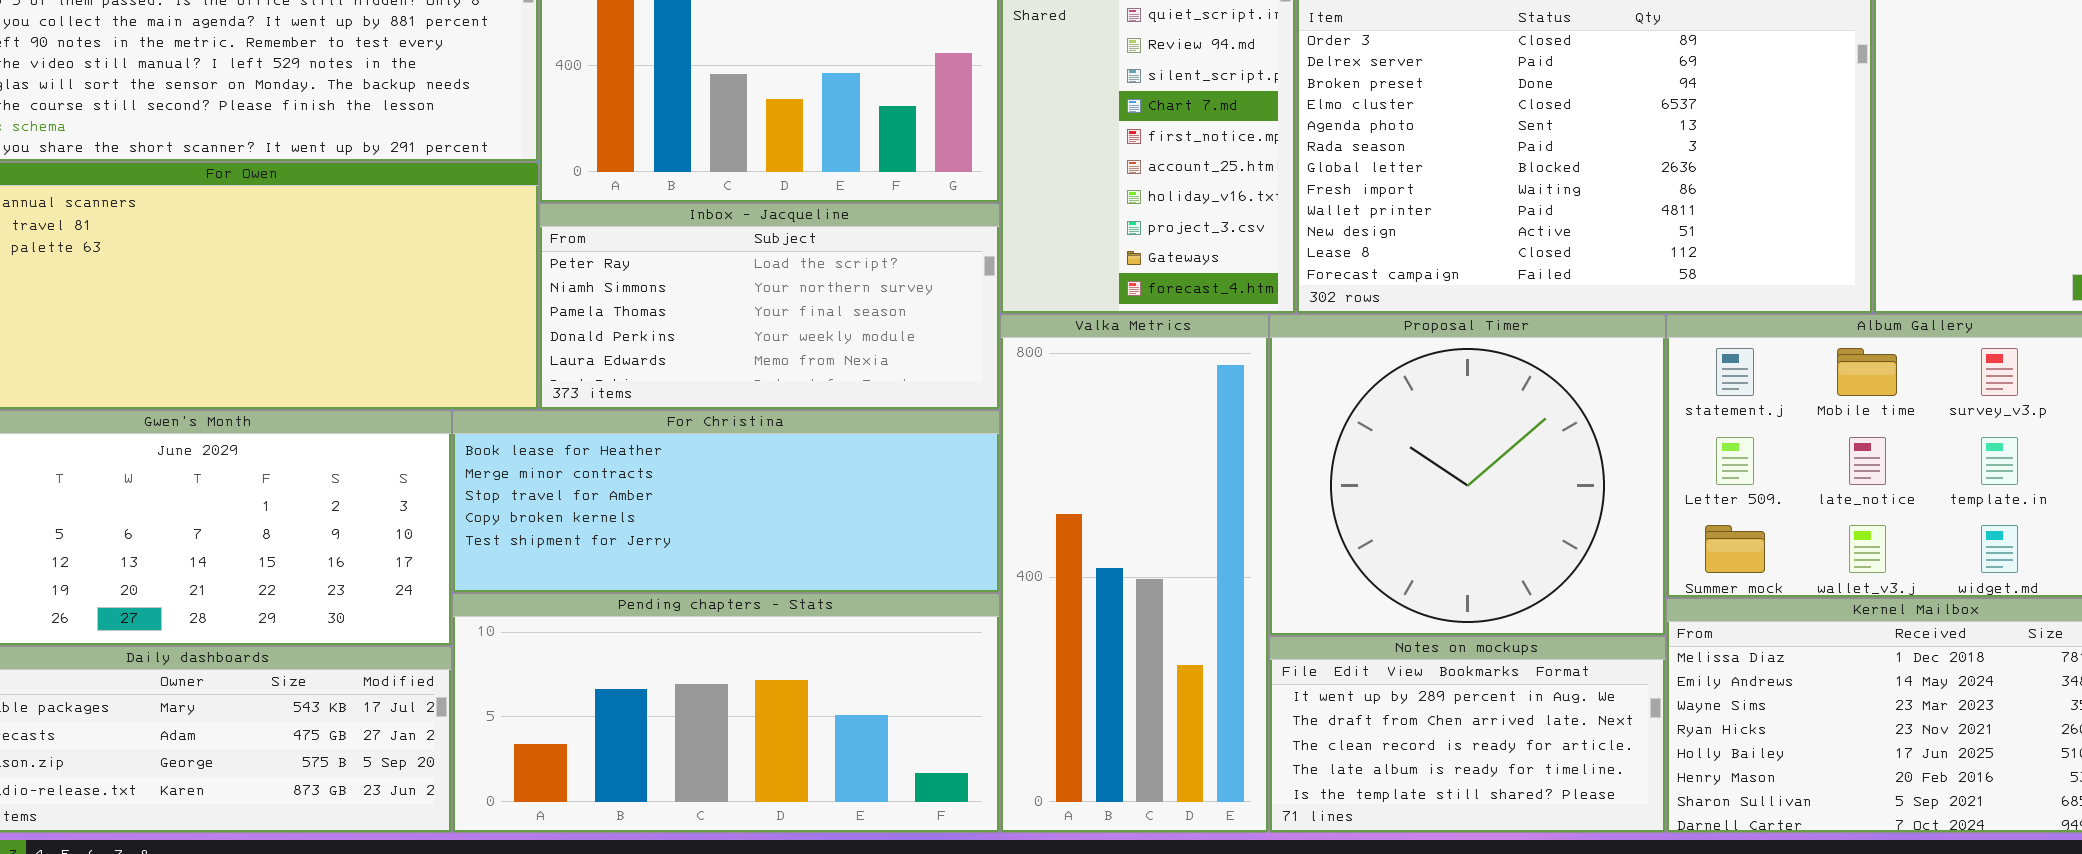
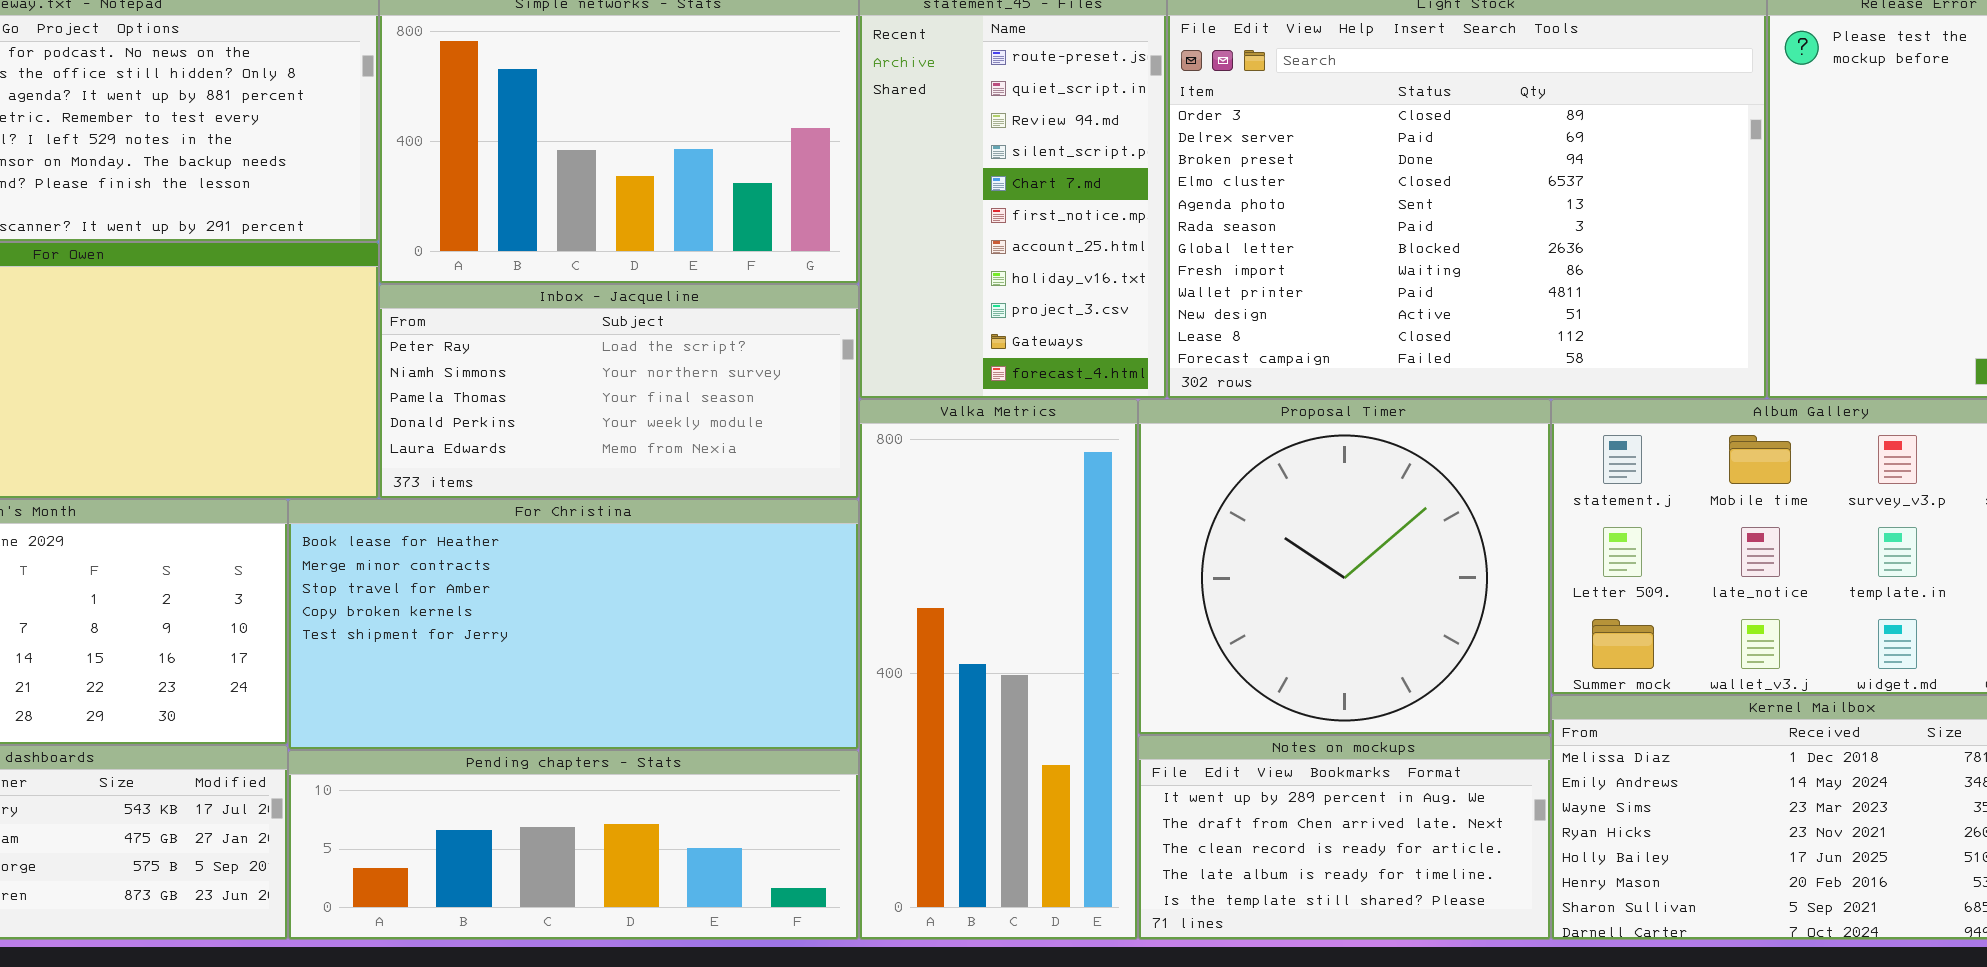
For Christina: [452,410,1000,593] -> [288,499,859,750], resized
Pending chapters - Stats: [452,593,1000,833] -> [288,750,859,940], resized

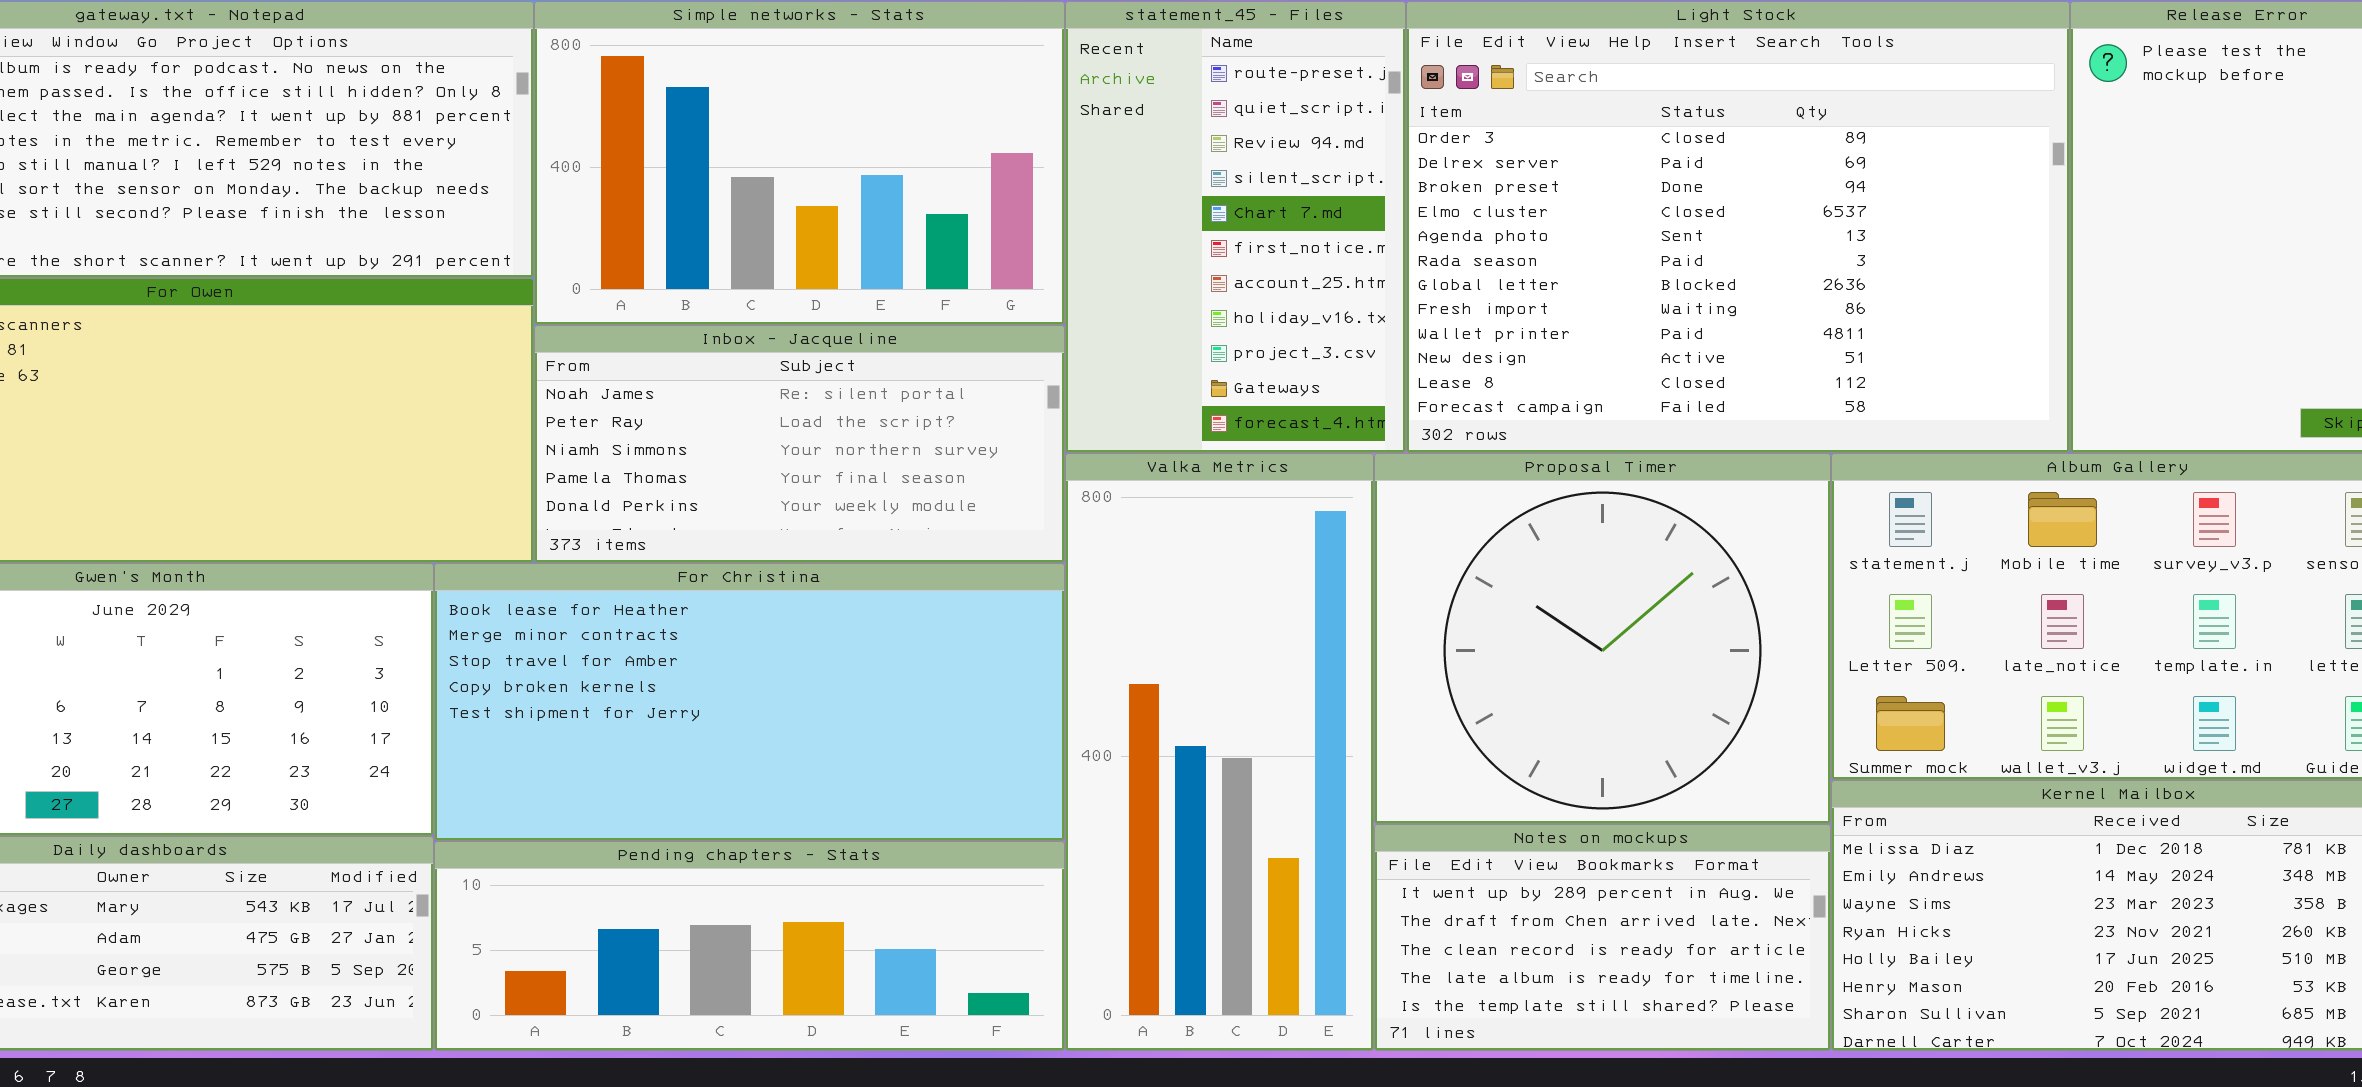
Inbox - Jacqueline: [379,284,859,499] -> [534,325,1065,563], scrolled up 1 row

